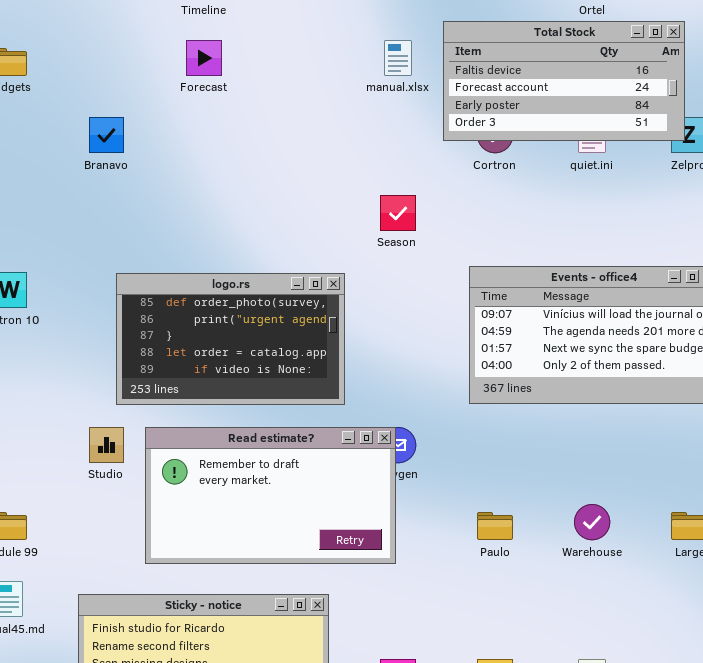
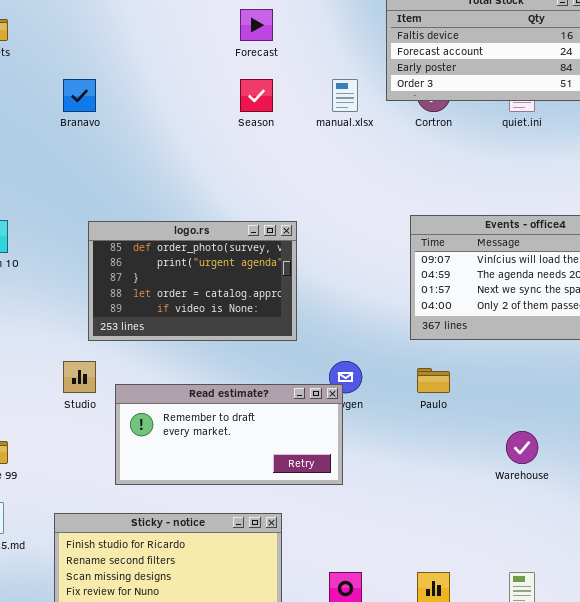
Forecast: [186,40,222,76] -> [240,9,273,41], moved
manual.xlsx: [384,40,412,76] -> [332,79,358,112], moved
Season: [380,195,416,231] -> [240,79,273,112], moved
Read estimate?: [145,427,396,564] -> [115,384,343,485], resized
Paulo: [477,512,513,540] -> [417,368,450,393], moved

